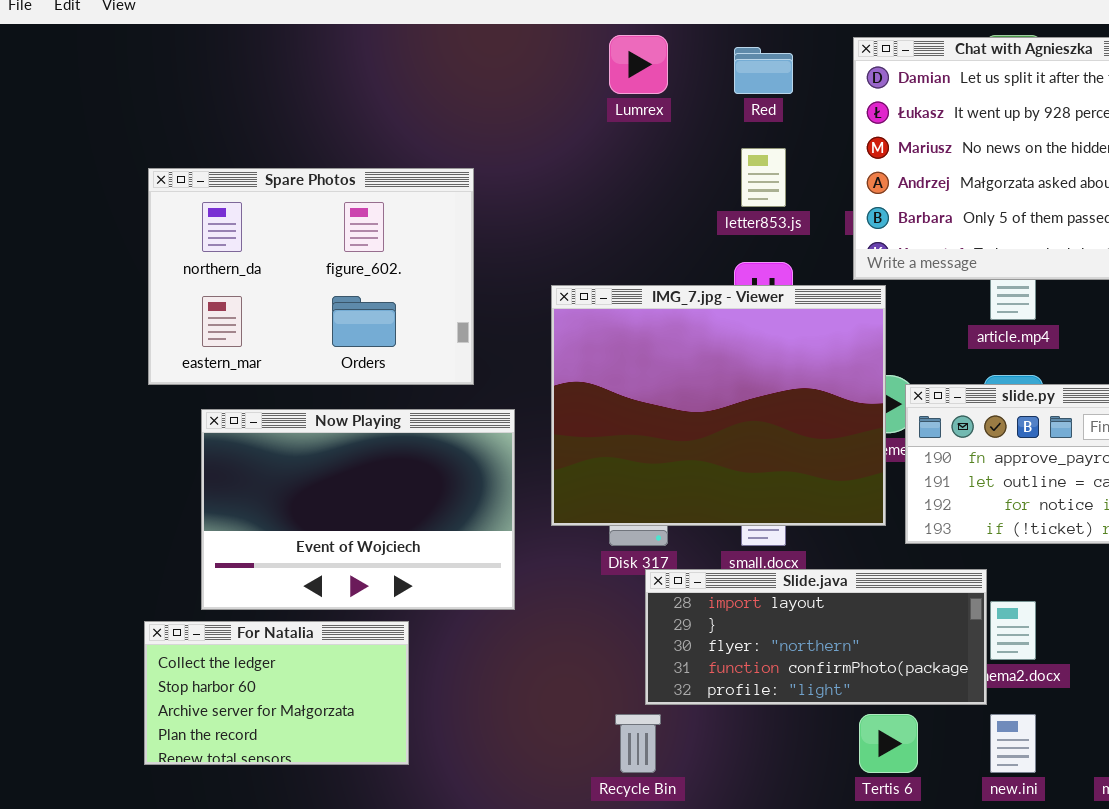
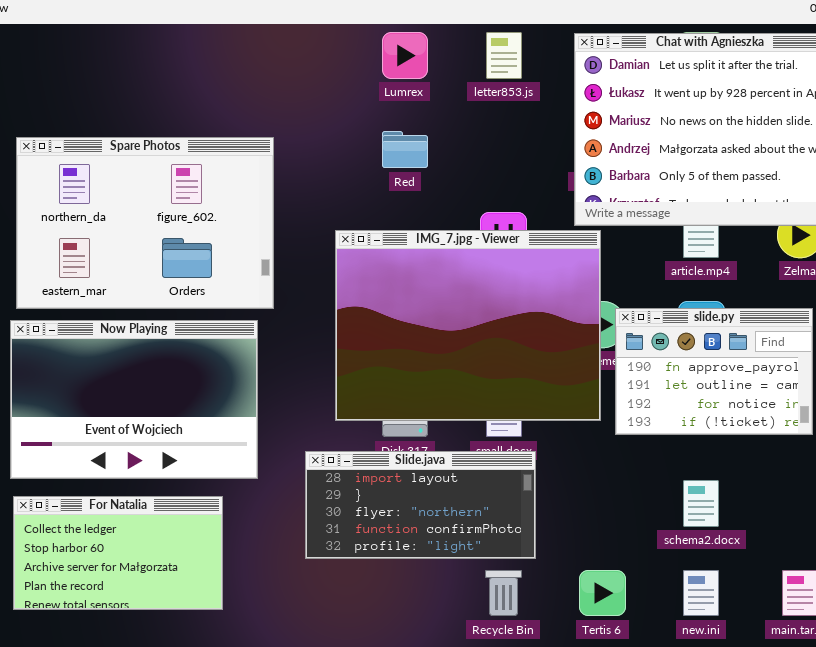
Red: [734,47,793,94] -> [382,131,428,168], moved
letter853.js: [741,148,786,207] -> [486,32,522,79], moved
Now Playing: [201,409,515,610] -> [10,320,258,479], moved
Slide.java: [645,569,987,705] -> [305,451,536,559], moved, resized
Recycle Bin: [615,714,661,773] -> [485,570,522,616], moved

